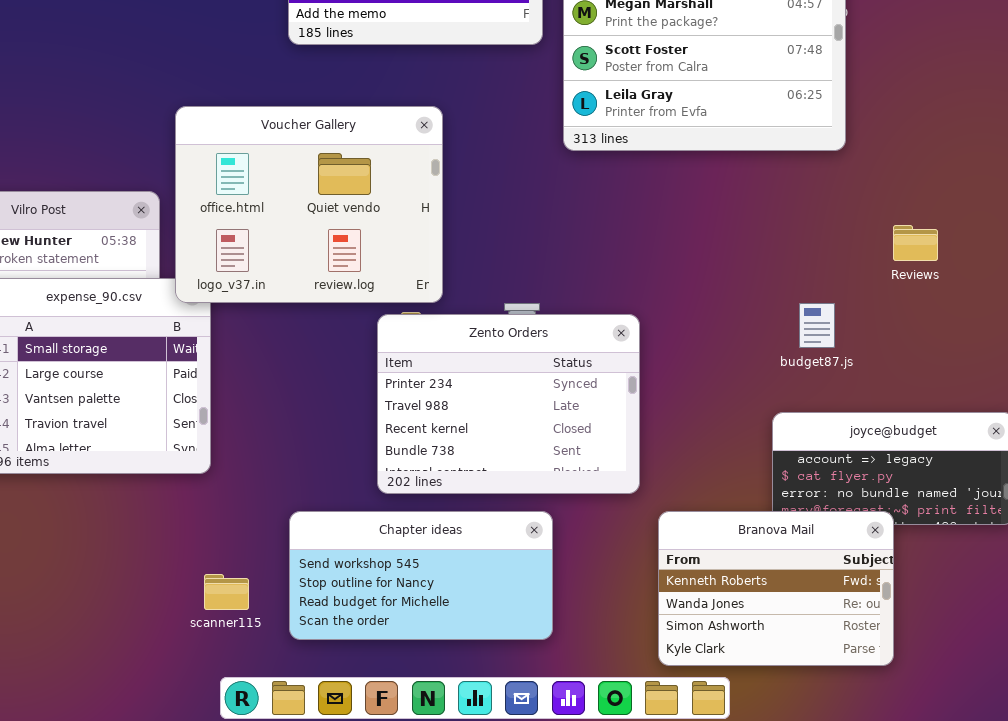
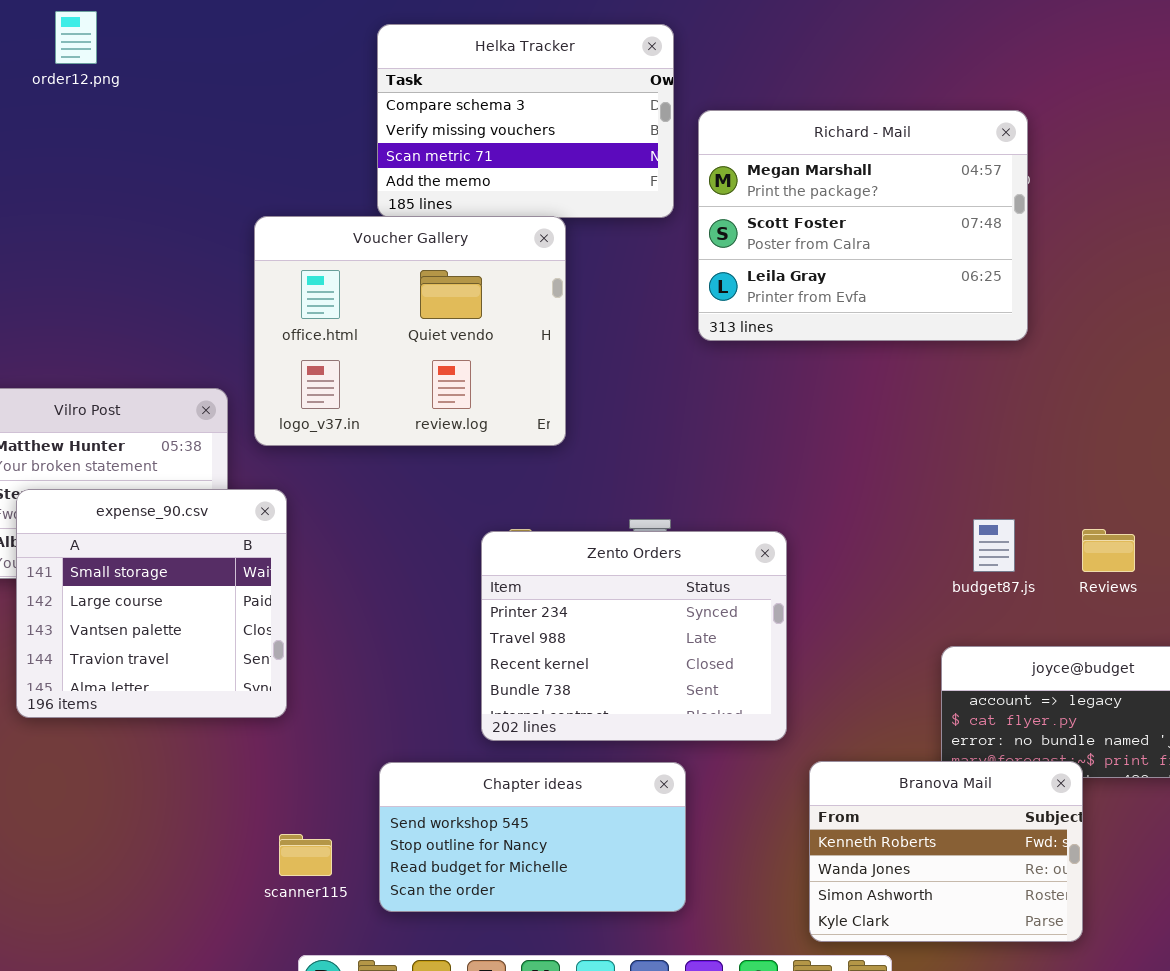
Voucher Gallery: [175,106,443,303] -> [254,216,566,446], moved
Reviews: [893,225,938,261] -> [1082,529,1135,572], moved

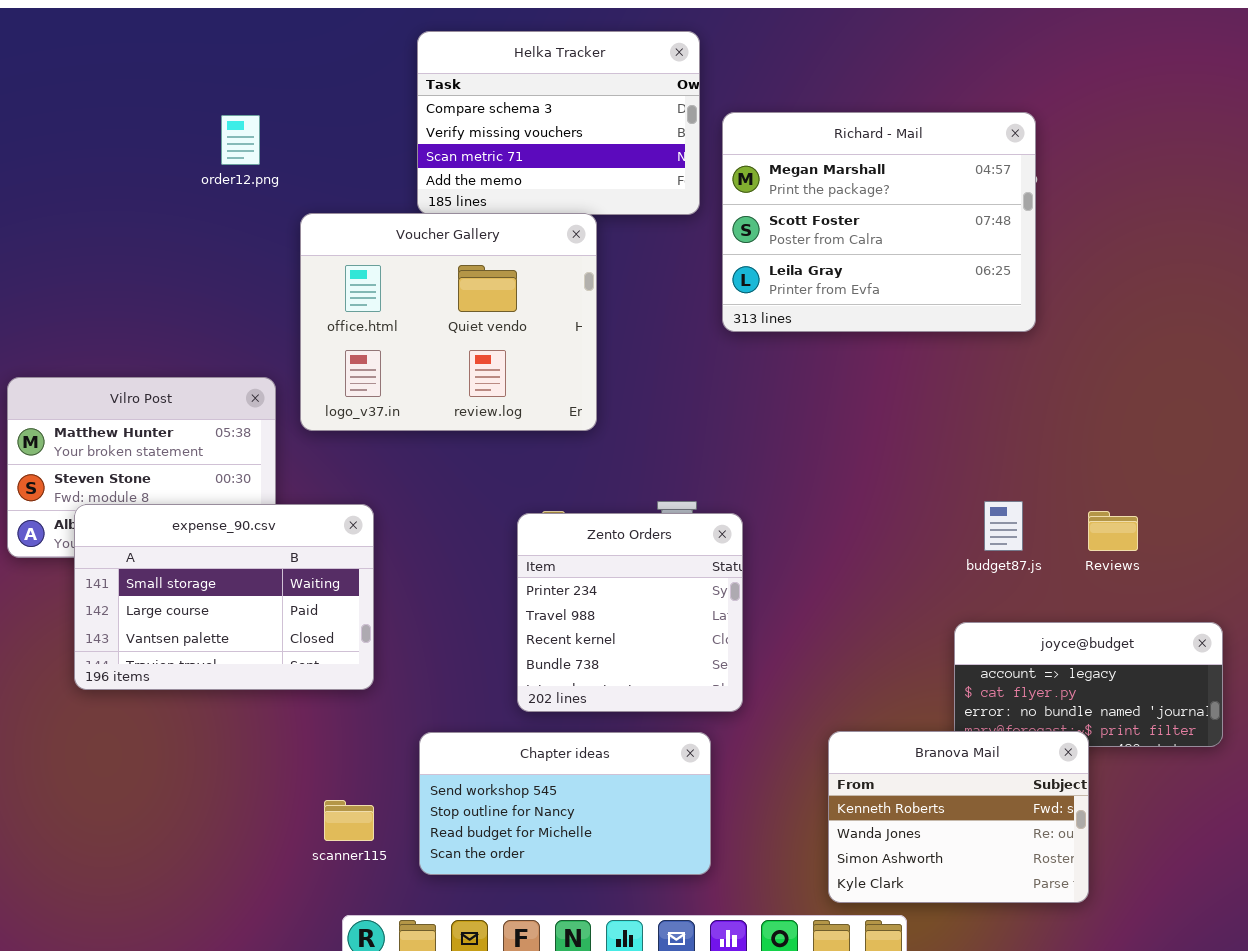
order12.png: [55,11,97,64] -> [221,115,260,165], moved
expense_90.csv: [16,489,287,718] -> [74,504,374,690], resized
Zento Orders: [481,531,787,741] -> [517,513,743,712], resized

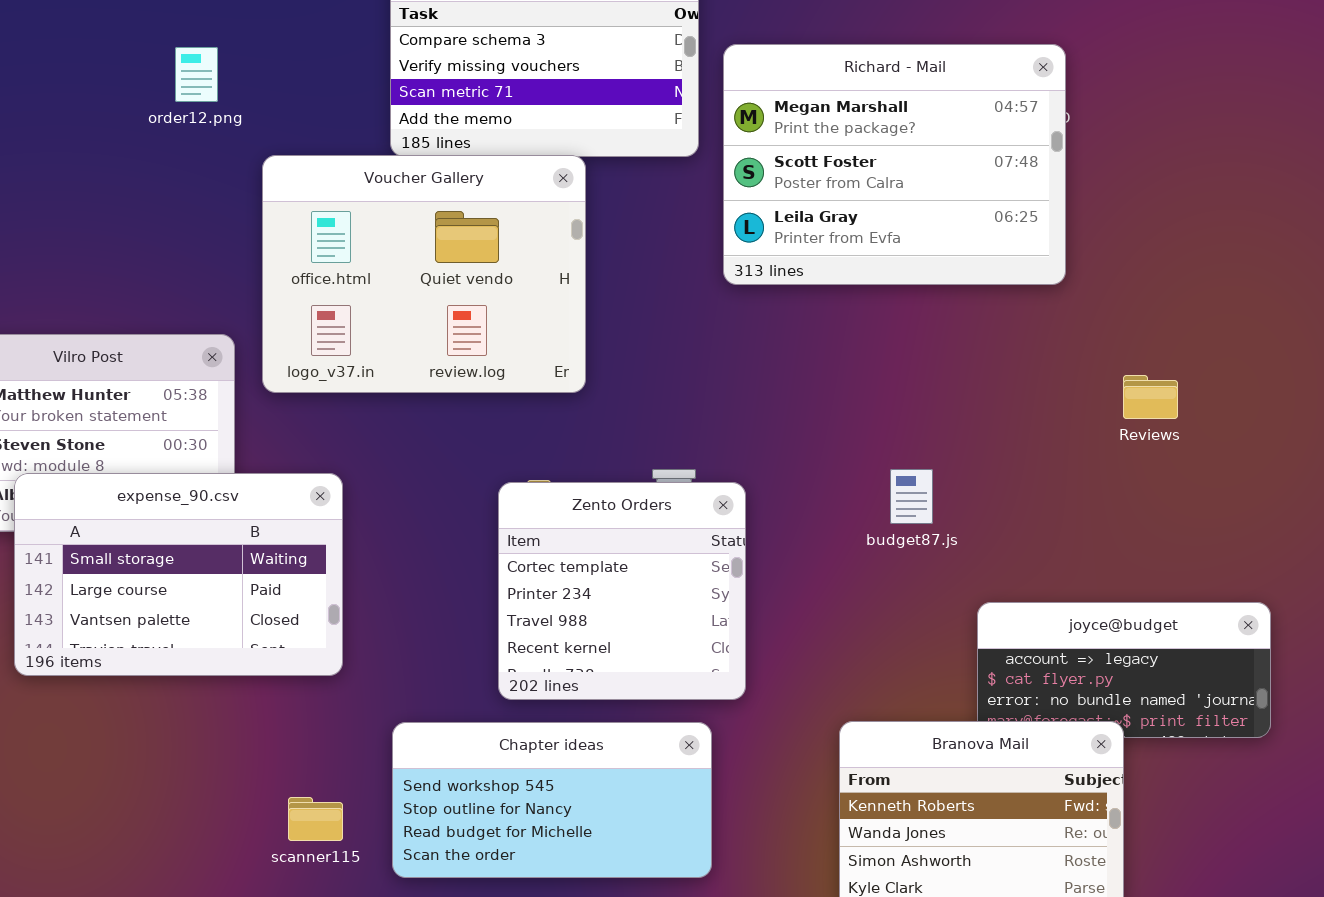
budget87.js: [984,501,1023,551] -> [890,469,933,524], moved
Reviews: [1088,511,1138,551] -> [1123,375,1178,419], moved
Zento Orders: [517,513,743,712] -> [498,482,746,700], scrolled up 1 row

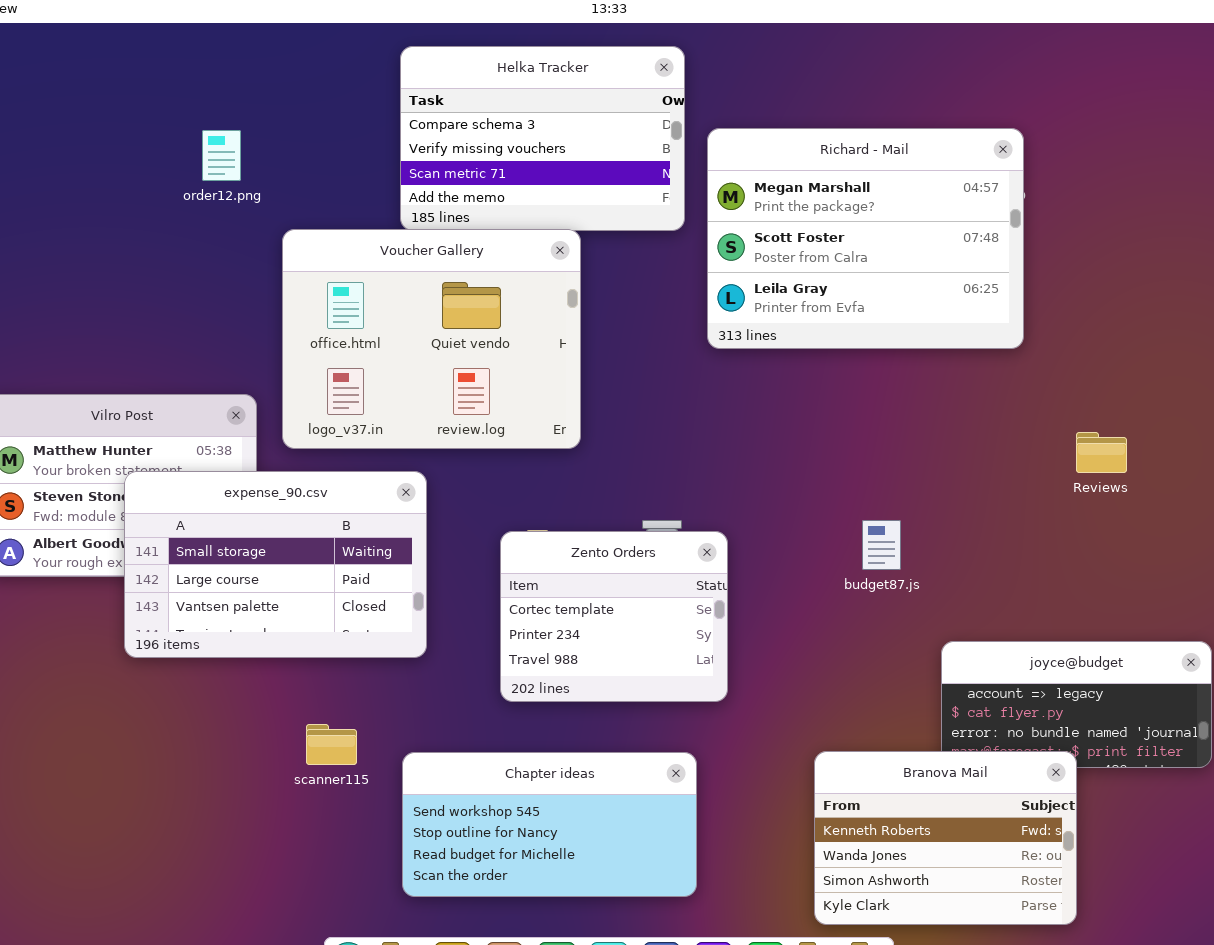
expense_90.csv: [14,473,343,676] -> [124,471,427,658], moved
Zento Orders: [498,482,746,700] -> [500,531,728,702], resized
scanner115: [288,797,343,841] -> [306,724,357,765], moved

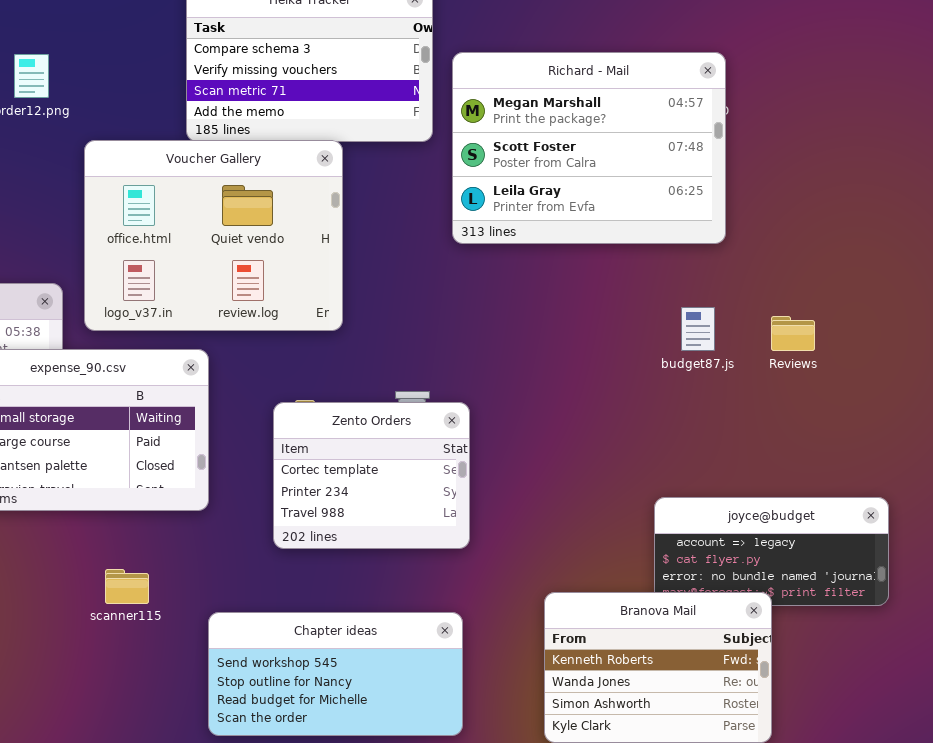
budget87.js: [862,520,901,570] -> [681,307,715,351], moved
Chapter ideas: [402,752,697,897] -> [208,612,463,736], moved

